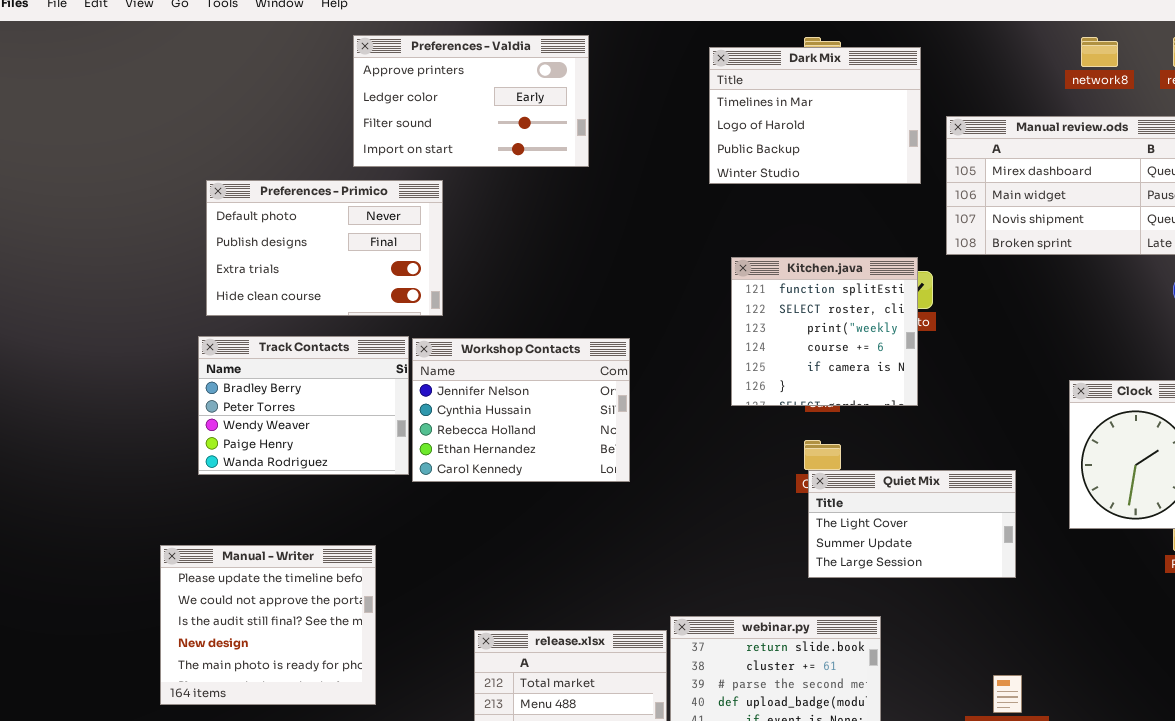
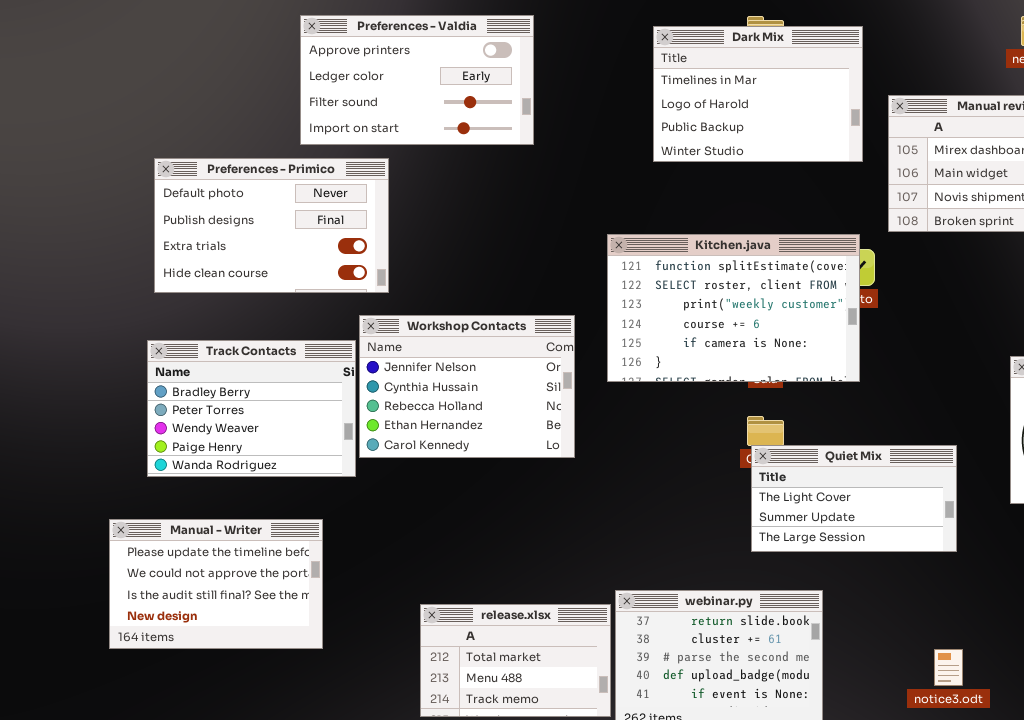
Kitchen.java: [731,257,918,406] -> [607,234,860,382], resized
Track Contacts: [198,336,409,475] -> [147,340,356,477], moved
Manual - Writer: [160,545,376,705] -> [109,519,323,649], resized

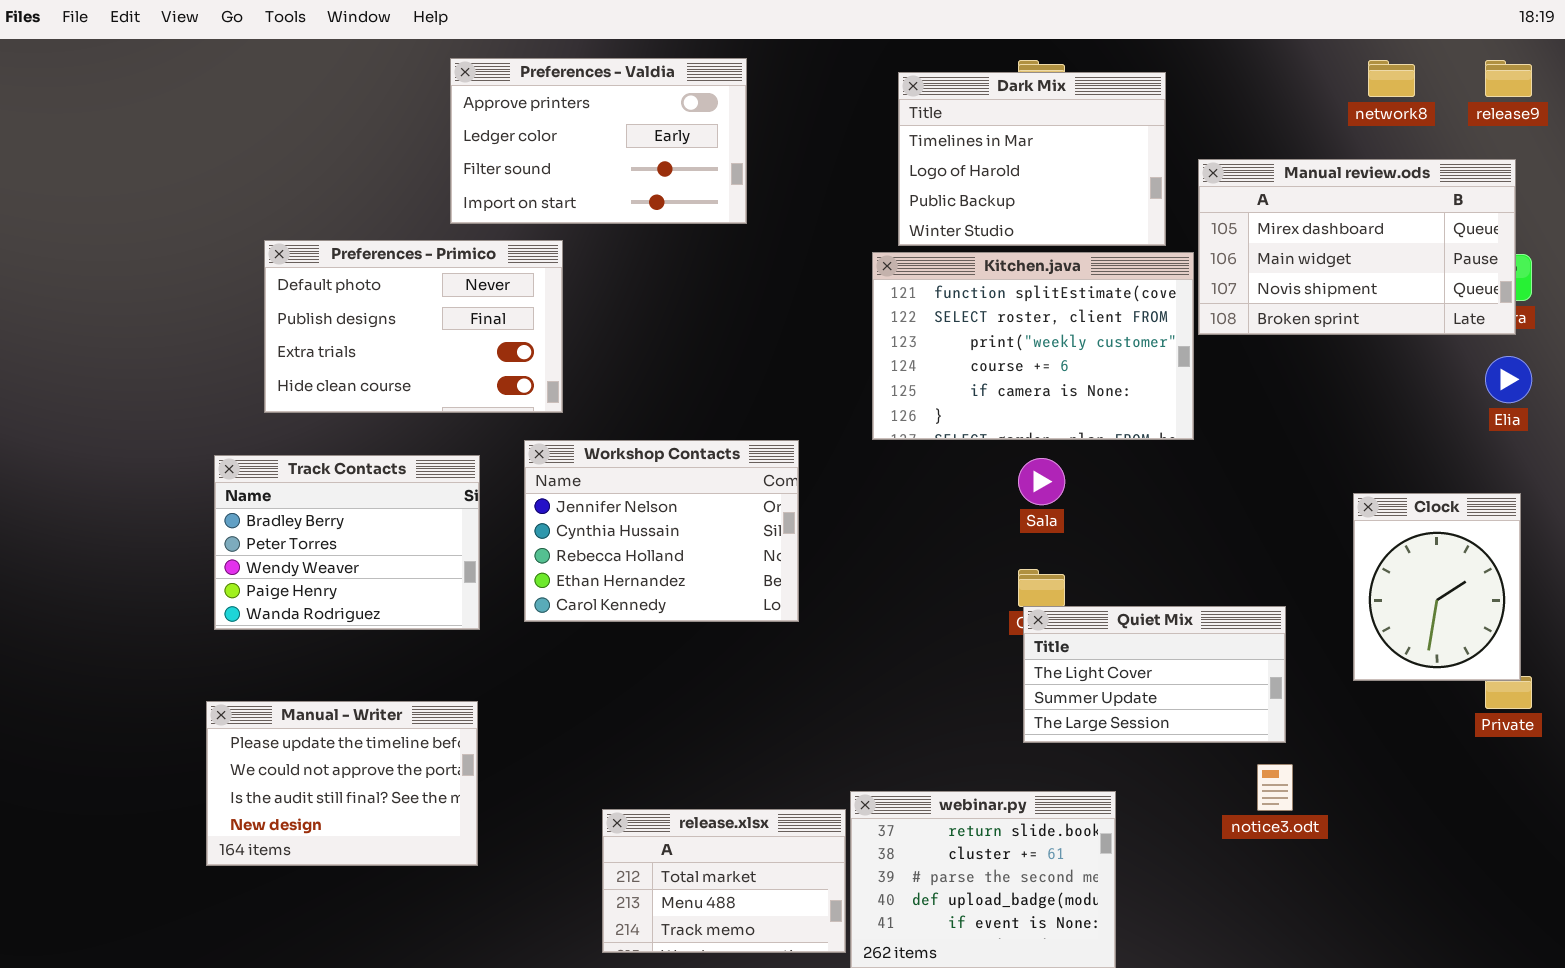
Kitchen.java: [607,234,860,382] -> [872,252,1194,440], moved
Track Contacts: [147,340,356,477] -> [214,455,480,630], moved
notice3.odt: [934,649,963,686] -> [1257,764,1293,811], moved

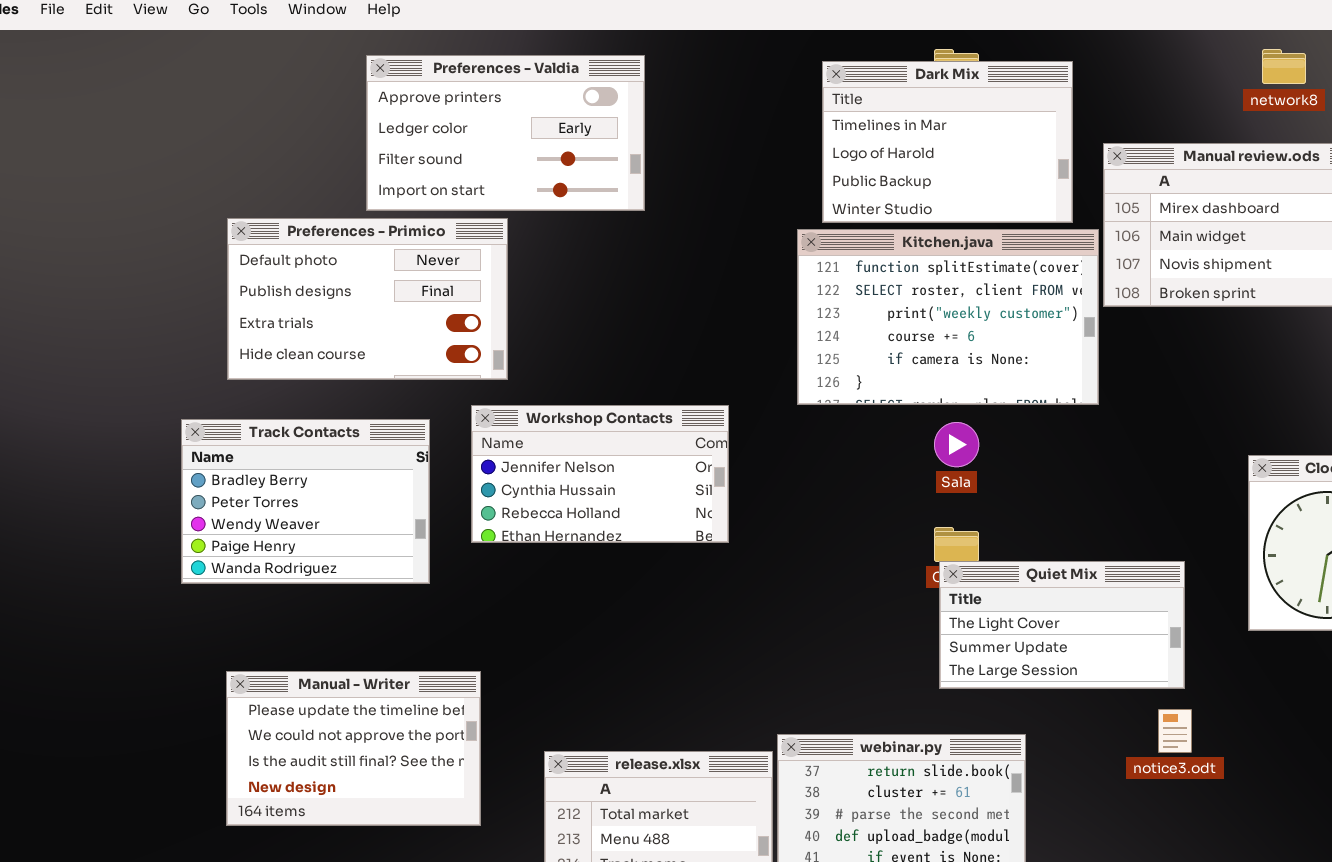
Preferences - Valdia: [450,58,747,224] -> [366,55,645,211], moved
Workshop Contacts: [524,440,799,622] -> [471,405,729,543], resized
Manual - Writer: [206,701,478,866] -> [226,671,481,826], moved

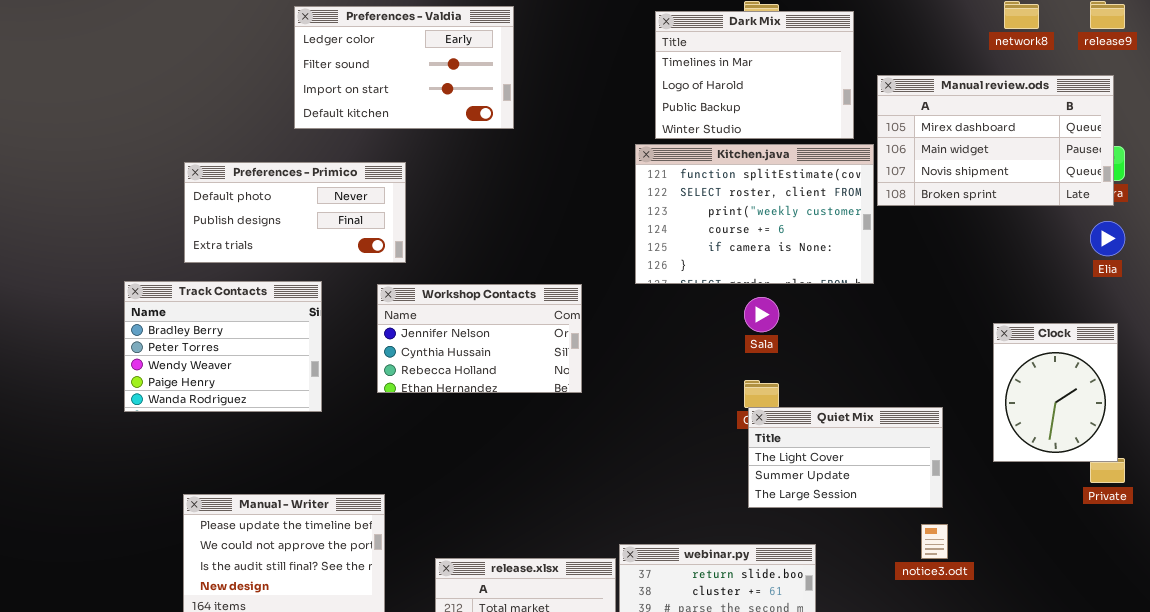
Preferences - Valdia: [366,55,645,211] -> [294,6,514,129], scrolled down 1 row
Preferences - Primico: [227,218,508,380] -> [184,162,406,263], resized
Track Contacts: [181,419,430,584] -> [124,281,322,412], moved

